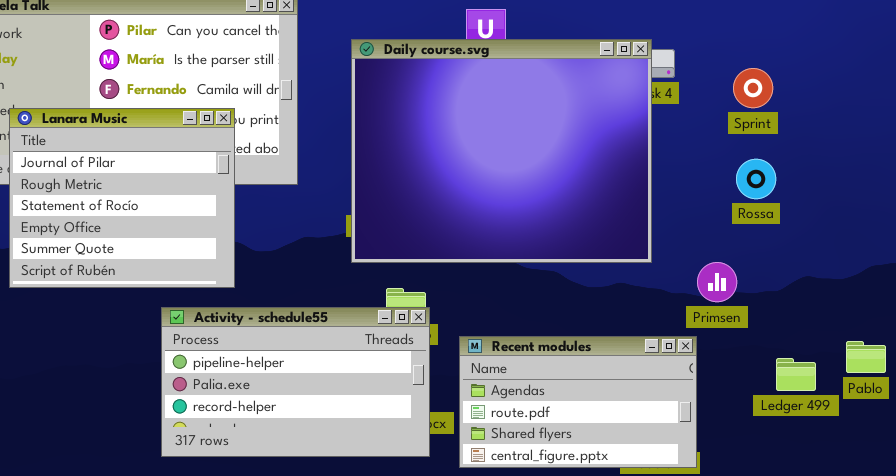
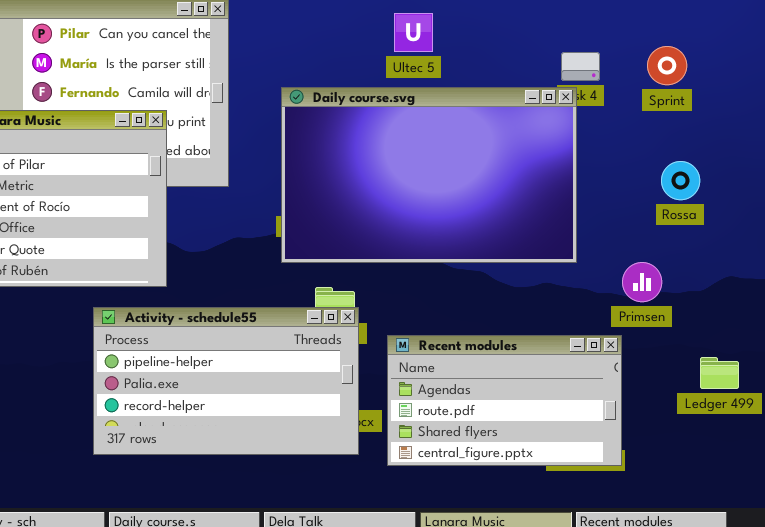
Daily course.svg: [351,39,652,263] -> [281,87,577,263], resized
Sprint: [733,68,773,108] -> [647,46,687,85], moved

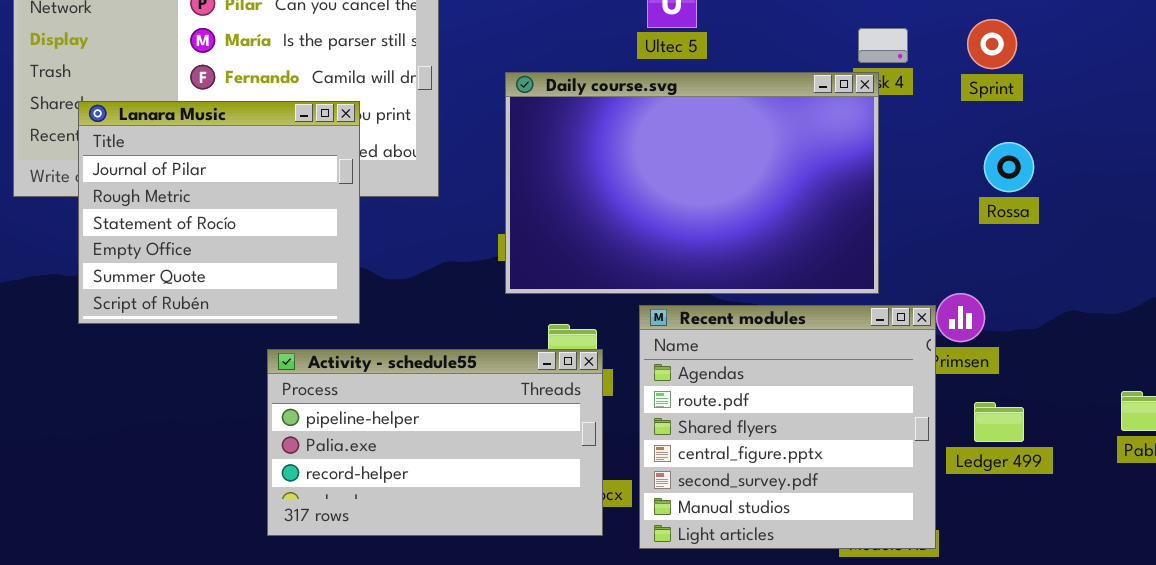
Rossa: [661,161,700,200] -> [984,142,1034,192], moved
Recent modules: [387,335,622,466] -> [639,305,936,549], resized
Ledger 499: [700,357,739,389] -> [974,402,1024,442], moved

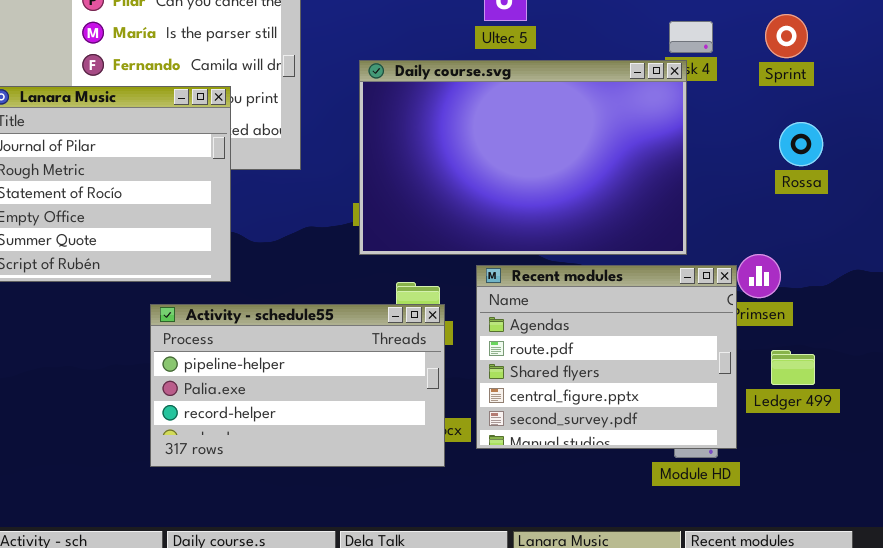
Recent modules: [639,305,936,549] -> [476,265,737,449], resized

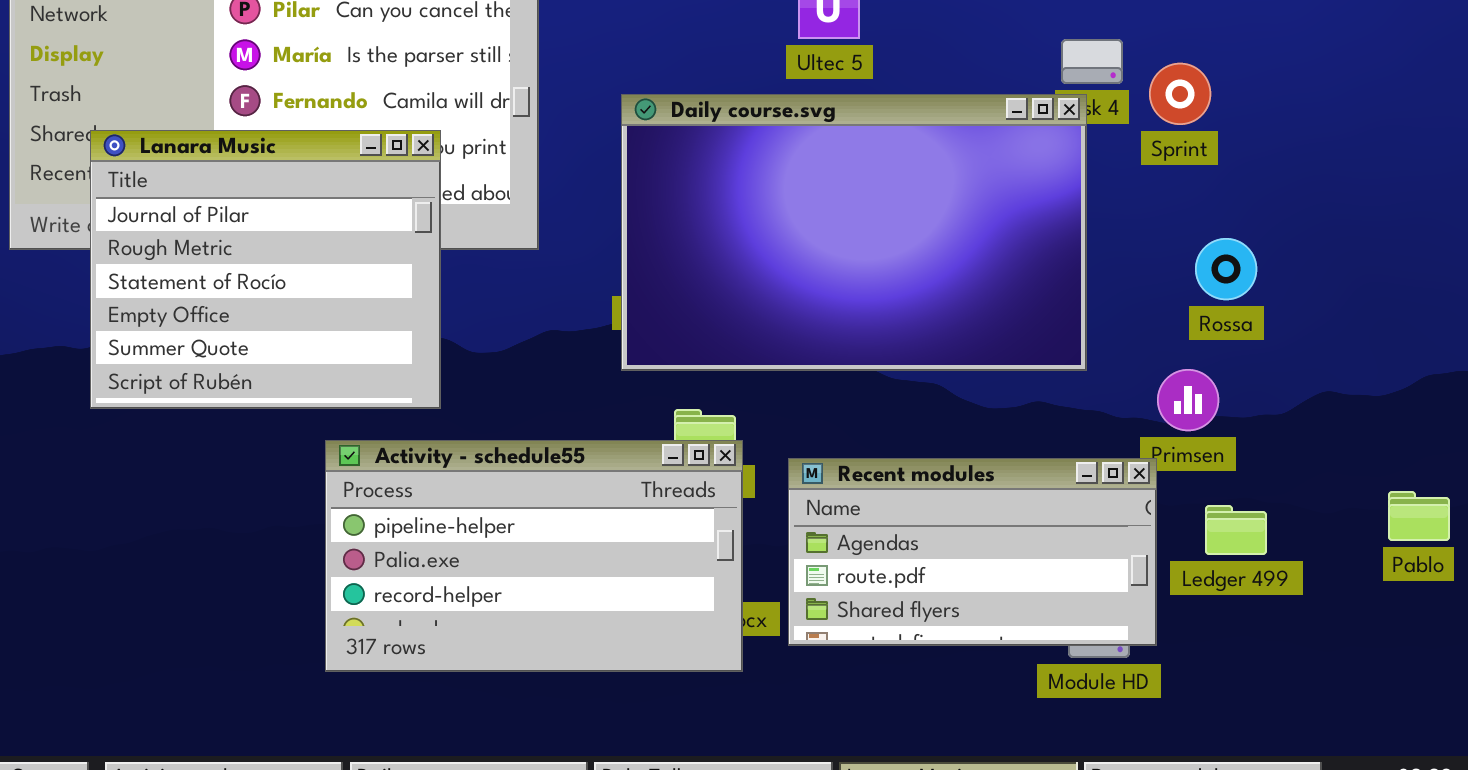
Sprint: [765,14,808,58] -> [1149,63,1211,125], moved
Rossa: [779,122,823,166] -> [1195,238,1257,300], moved
Recent modules: [476,265,737,449] -> [788,458,1157,646], resized

